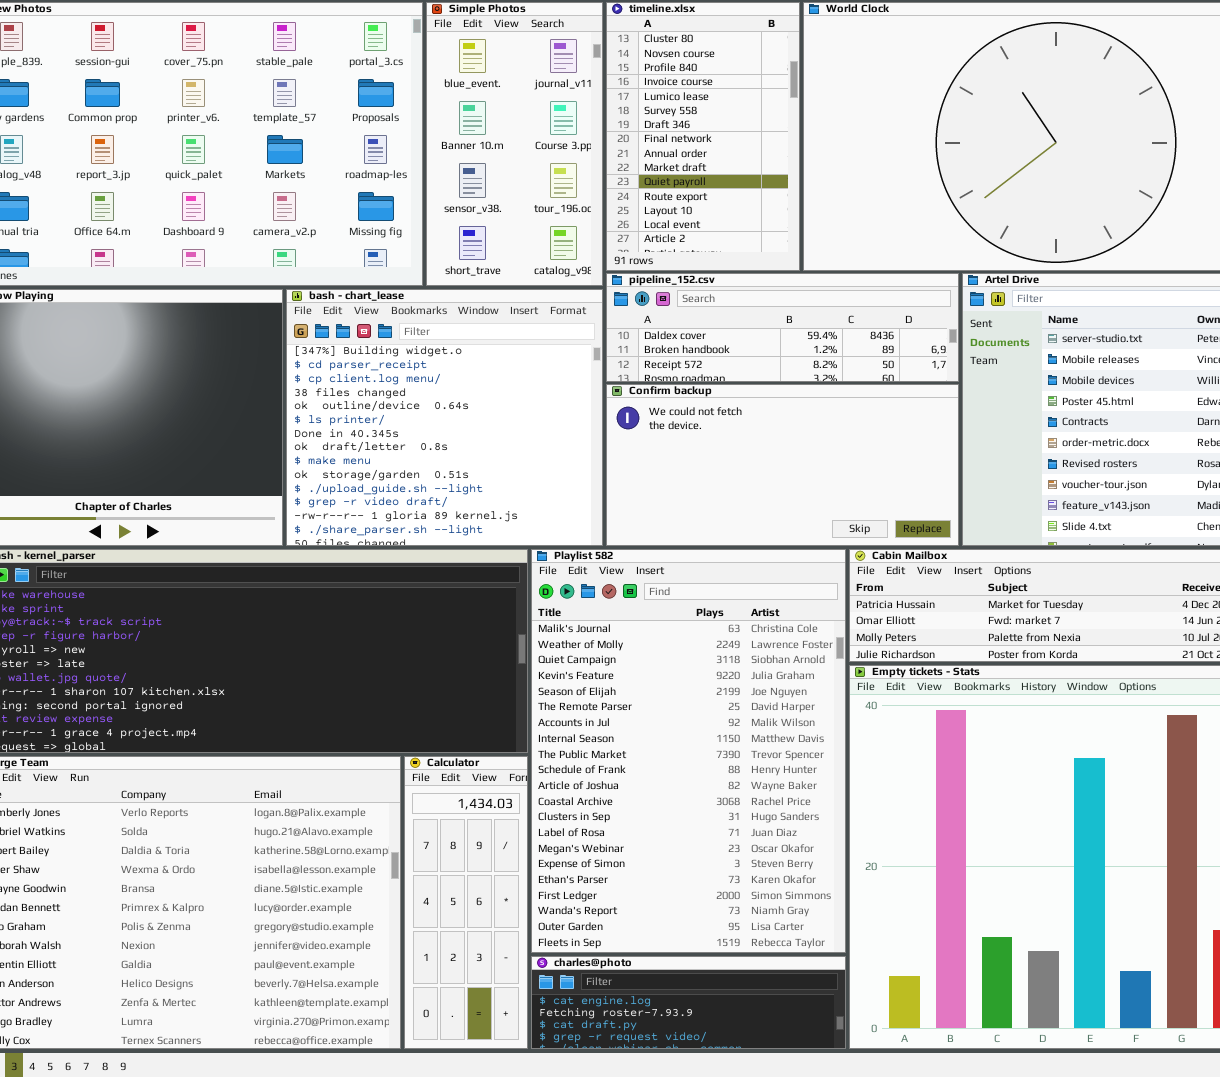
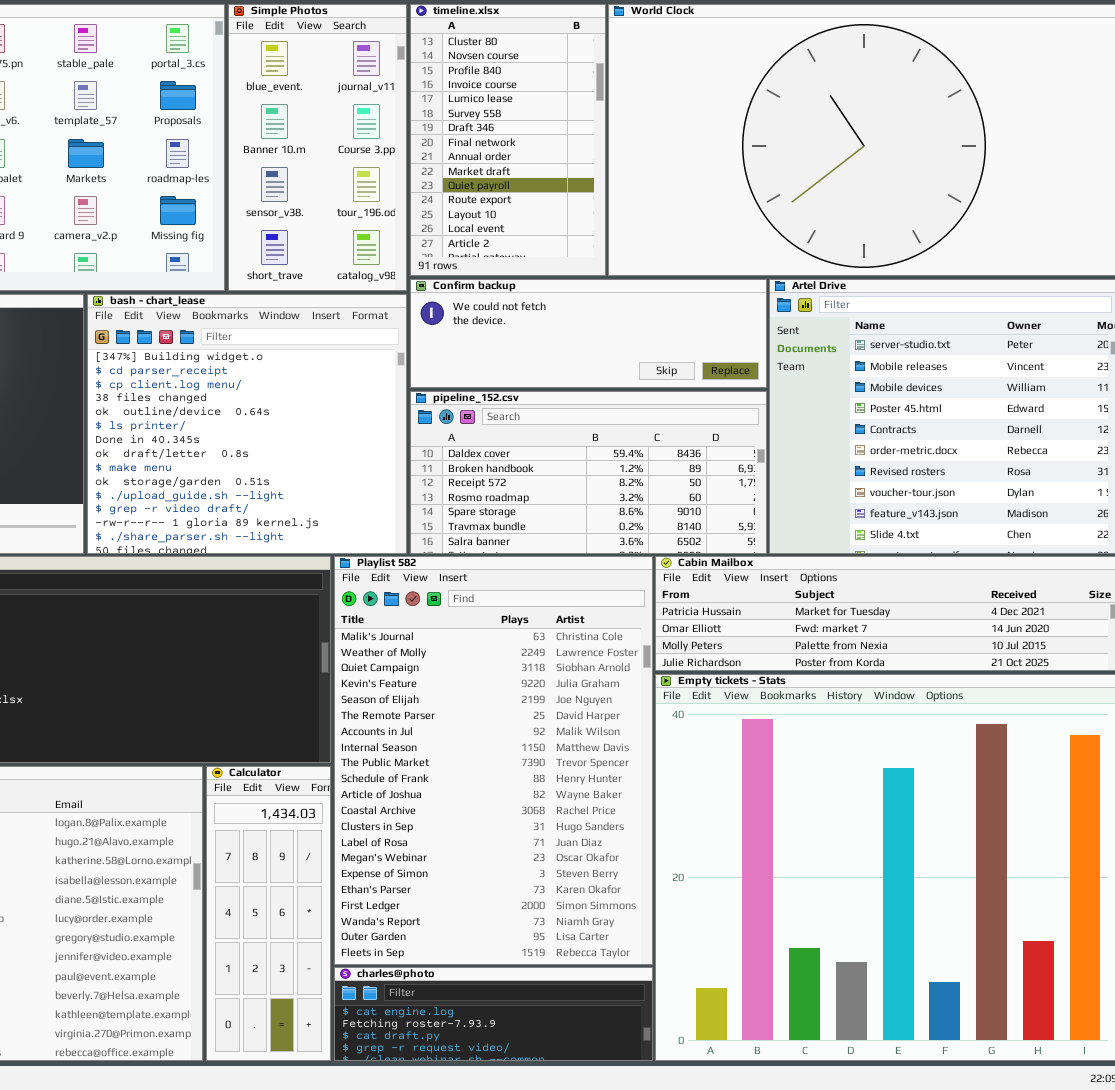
pipeline_152.csv: [606,273,959,382] -> [410,391,767,554], moved, resized
Confirm backup: [606,384,959,546] -> [410,279,767,388], moved, resized

